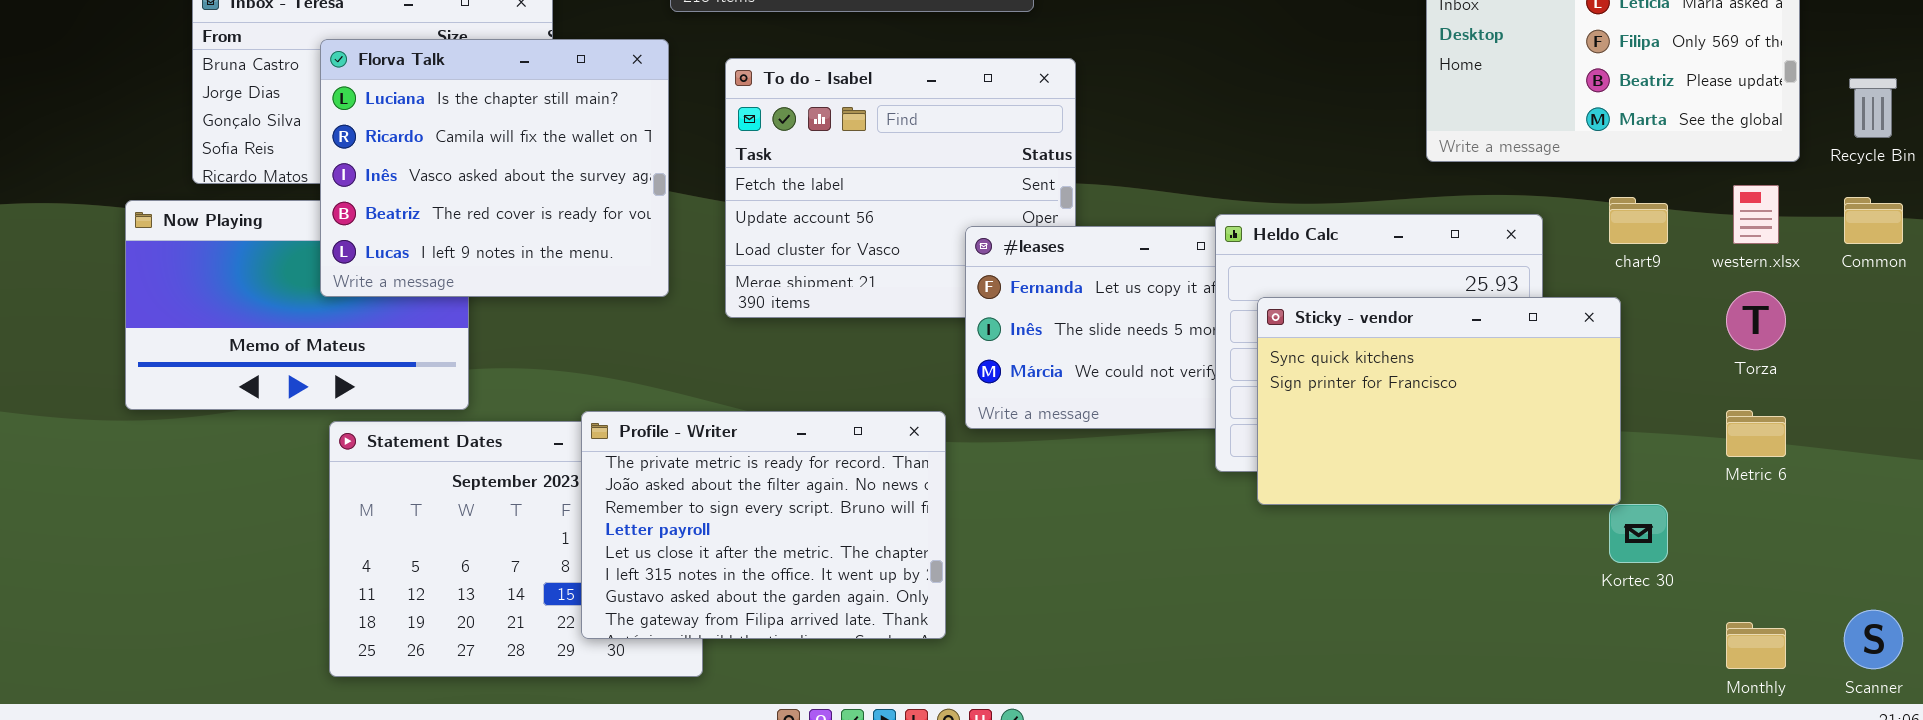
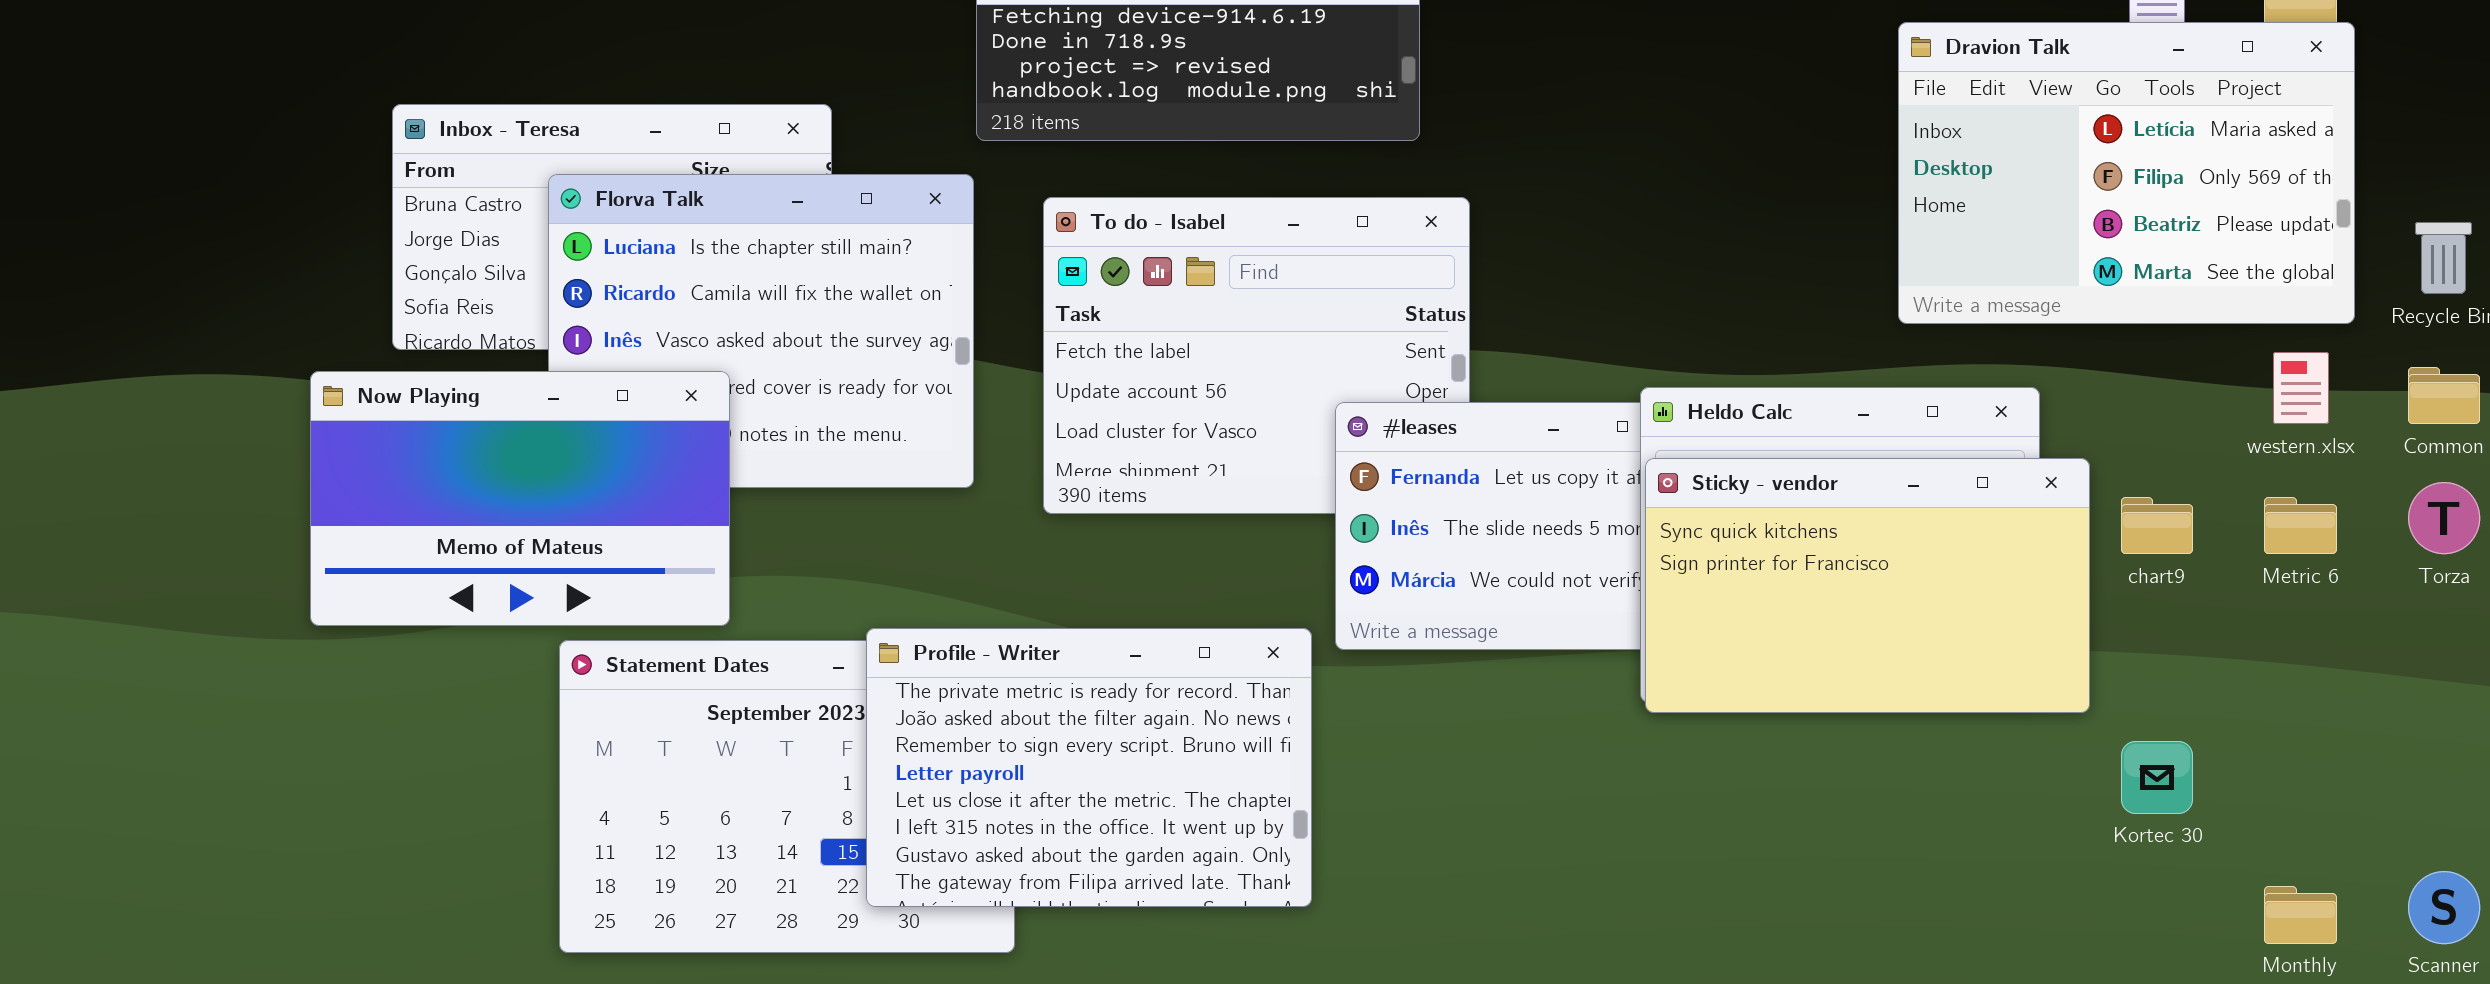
chart9: [1609,197,1668,244] -> [2121,497,2193,554], moved
Now Playing: [125,200,469,410] -> [310,371,730,626], raised
Torza: [1726,291,1786,350] -> [2408,482,2480,554], moved
Sticky - vendor: [1257,297,1621,505] -> [1645,458,2090,713], moved
Metric 6: [1726,410,1786,457] -> [2264,497,2337,554], moved

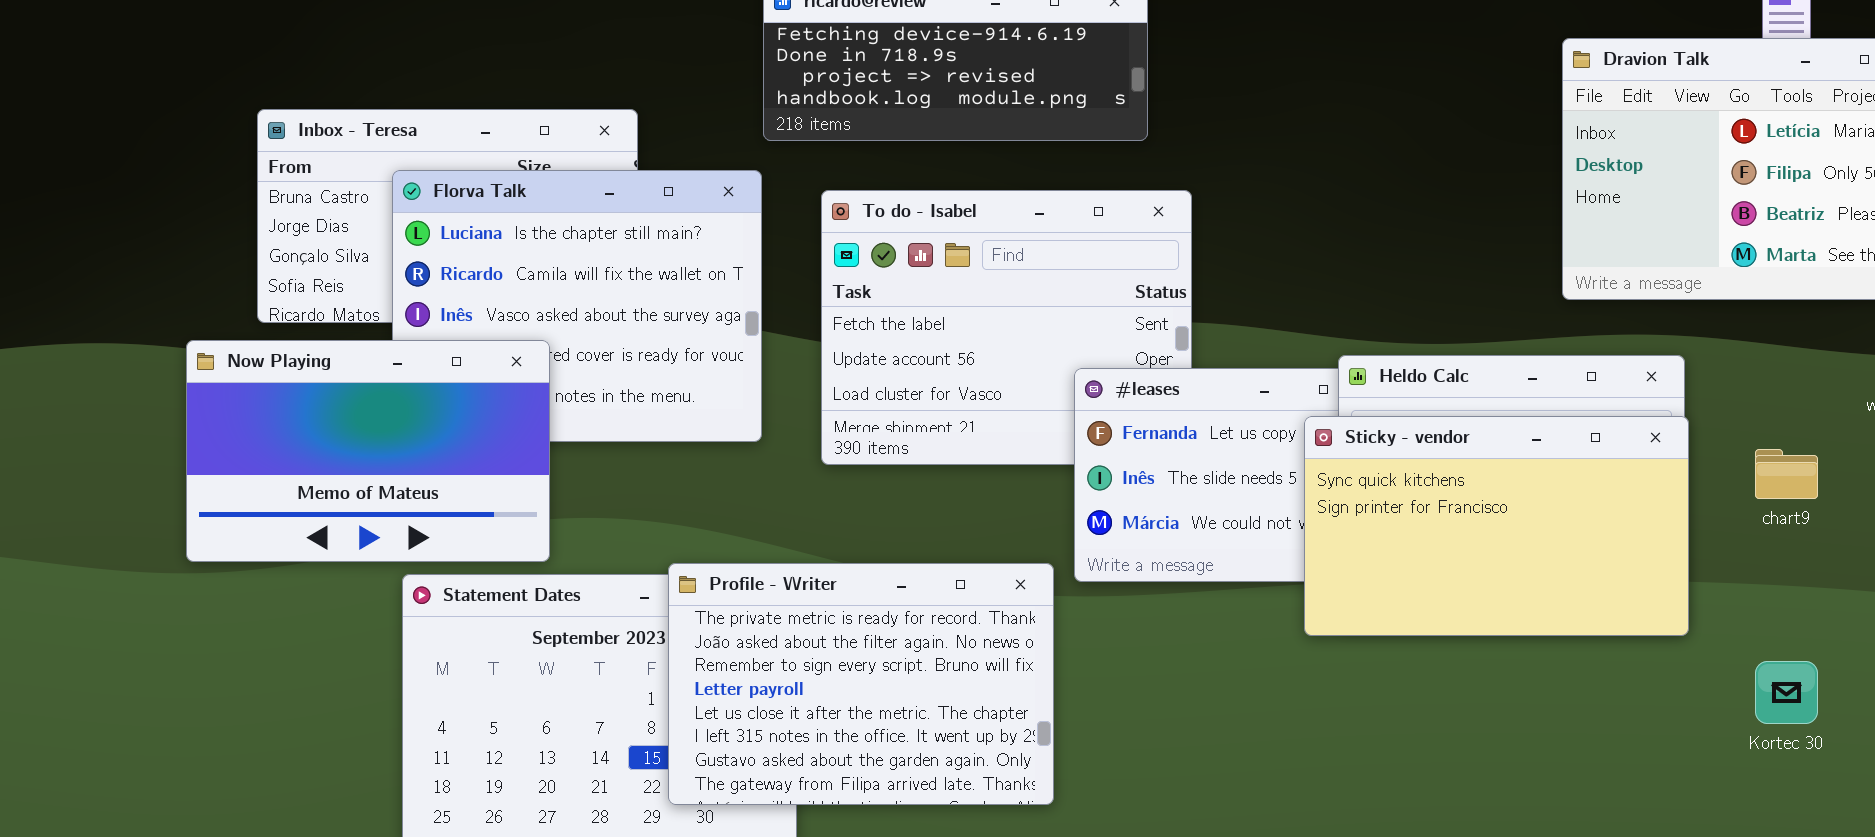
Sticky - vendor: [1645,458,2090,713] -> [1304,416,1689,636], moved

